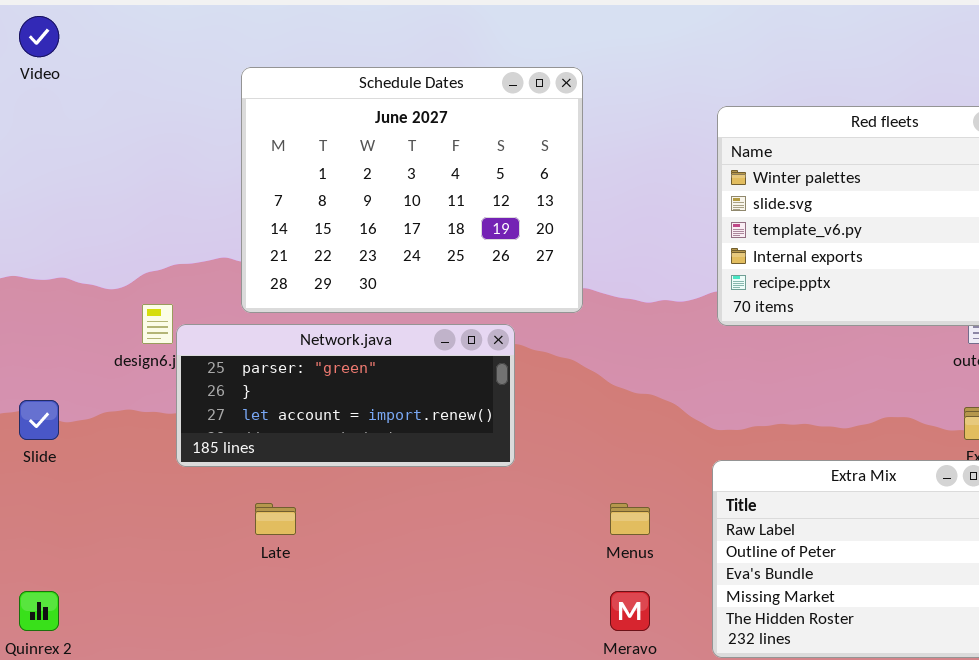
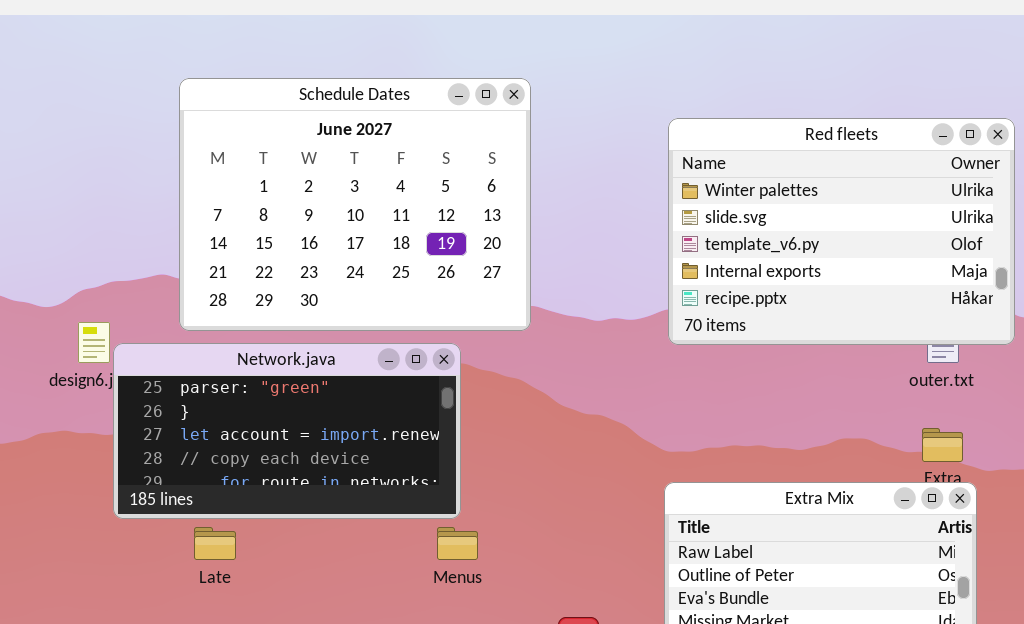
Network.java: [176,324,515,467] -> [113,343,461,519], resized
Menus: [610,503,650,535] -> [437,527,478,560], moved

